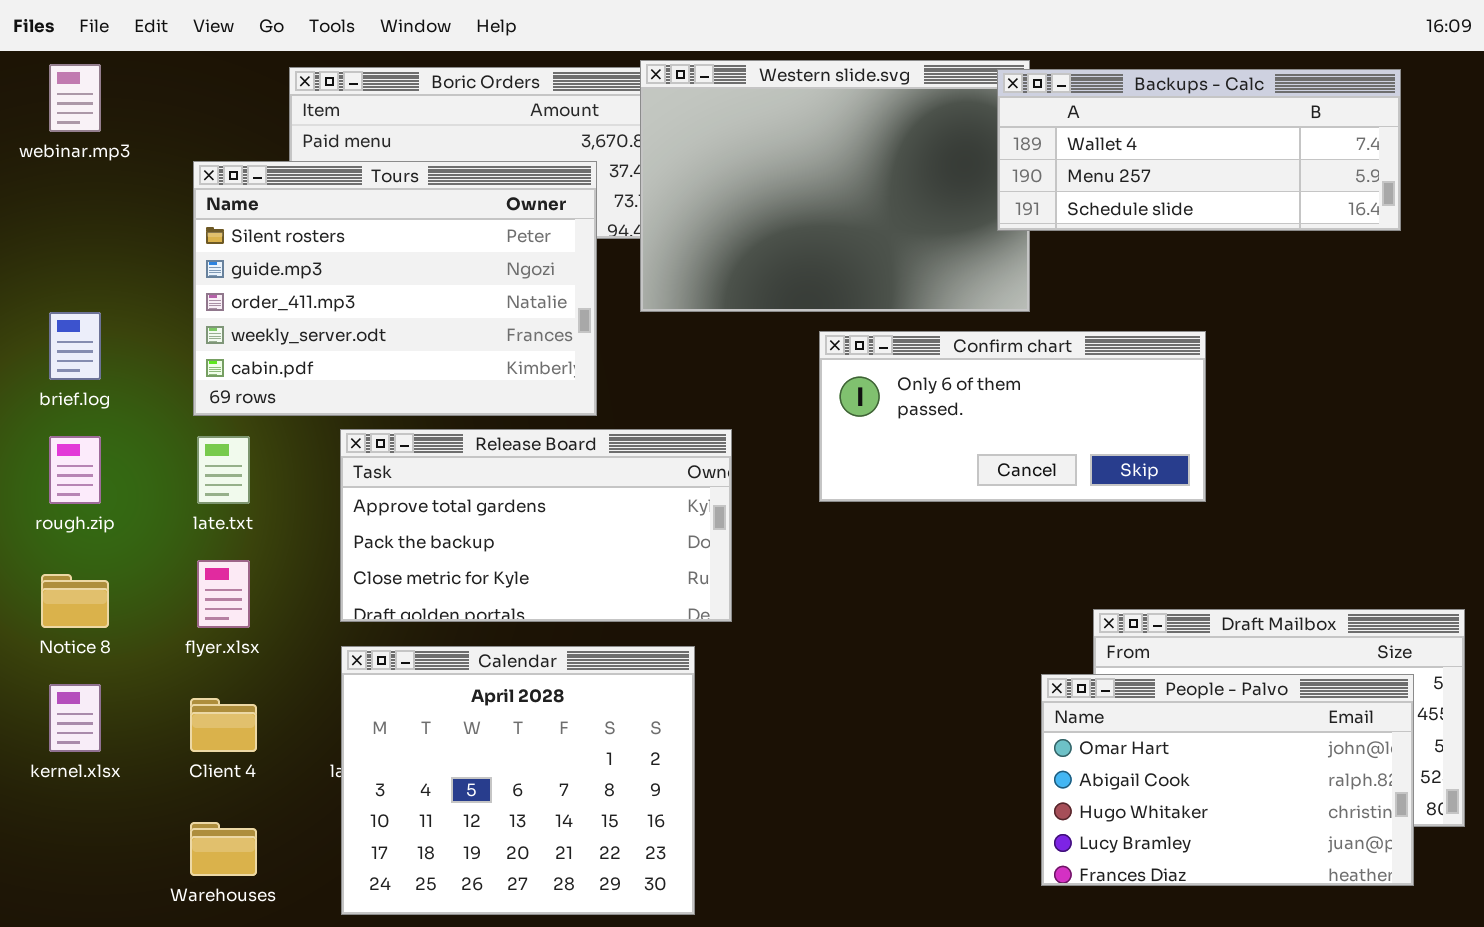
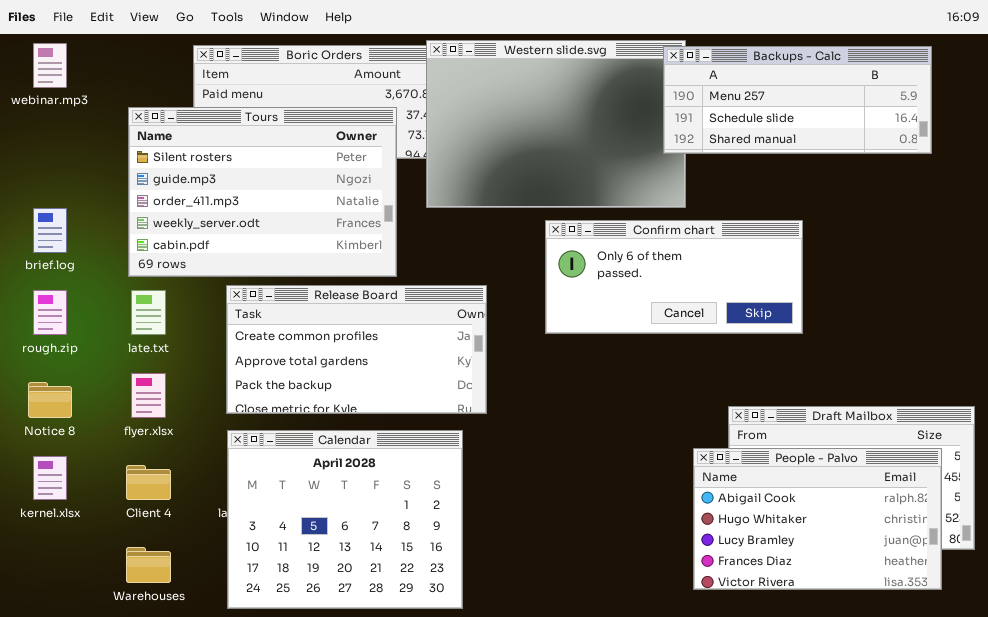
Backups - Calc: [997,69,1401,231] -> [663,46,932,154], scrolled down 1 row
Release Board: [340,429,732,622] -> [226,285,487,414], scrolled up 1 row
People - Palvo: [1041,674,1414,886] -> [693,448,942,590], scrolled down 1 row

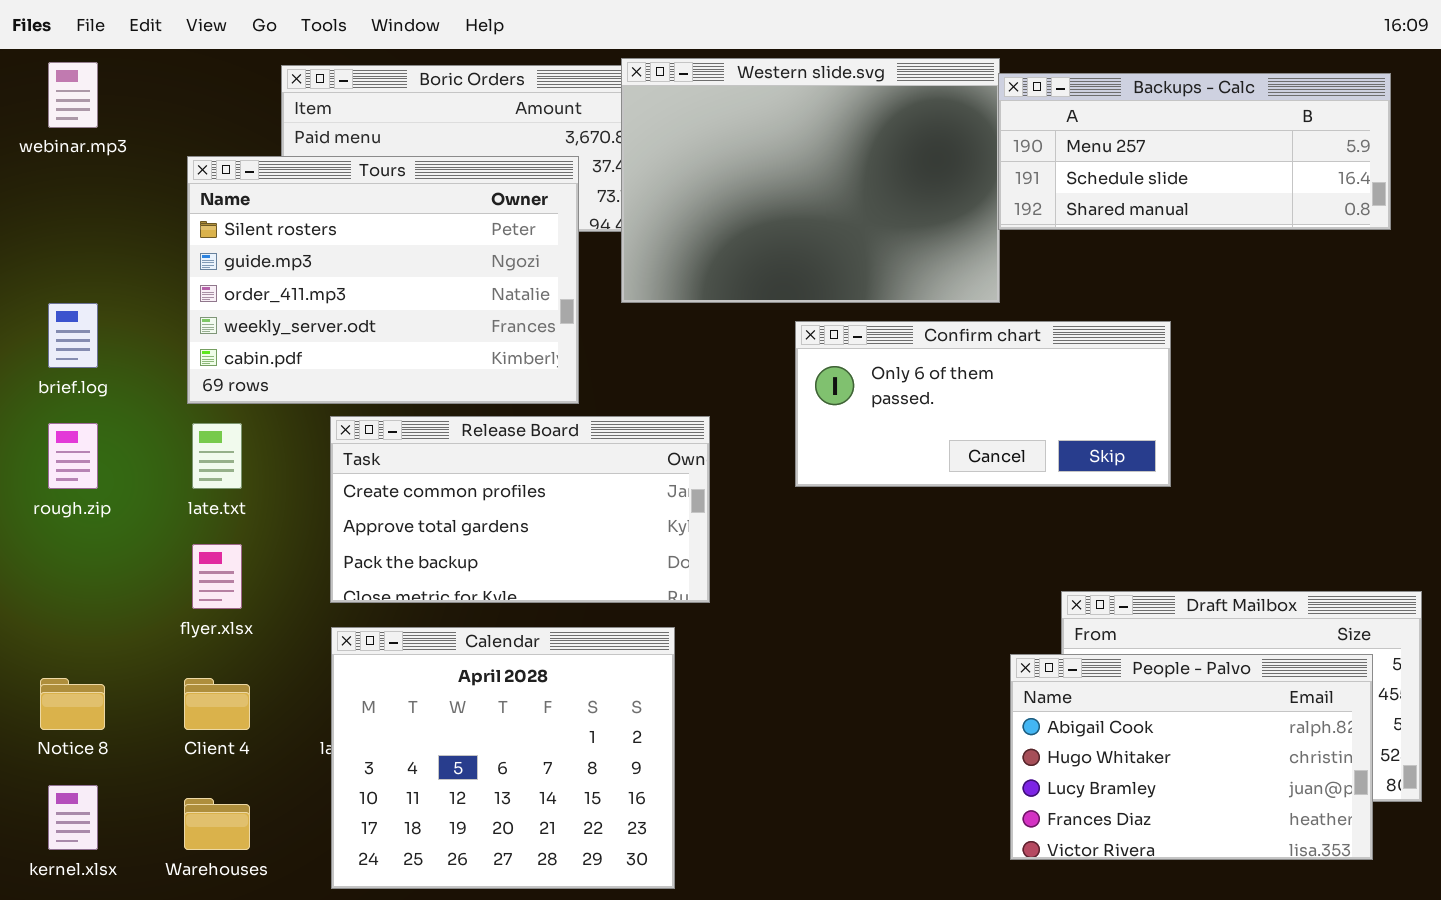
Backups - Calc: [663,46,932,154] -> [998,73,1391,230], moved
Notice 8: [28,382,72,418] -> [40,678,105,730], moved
kernel.xlsx: [33,456,67,500] -> [48,785,98,850], moved

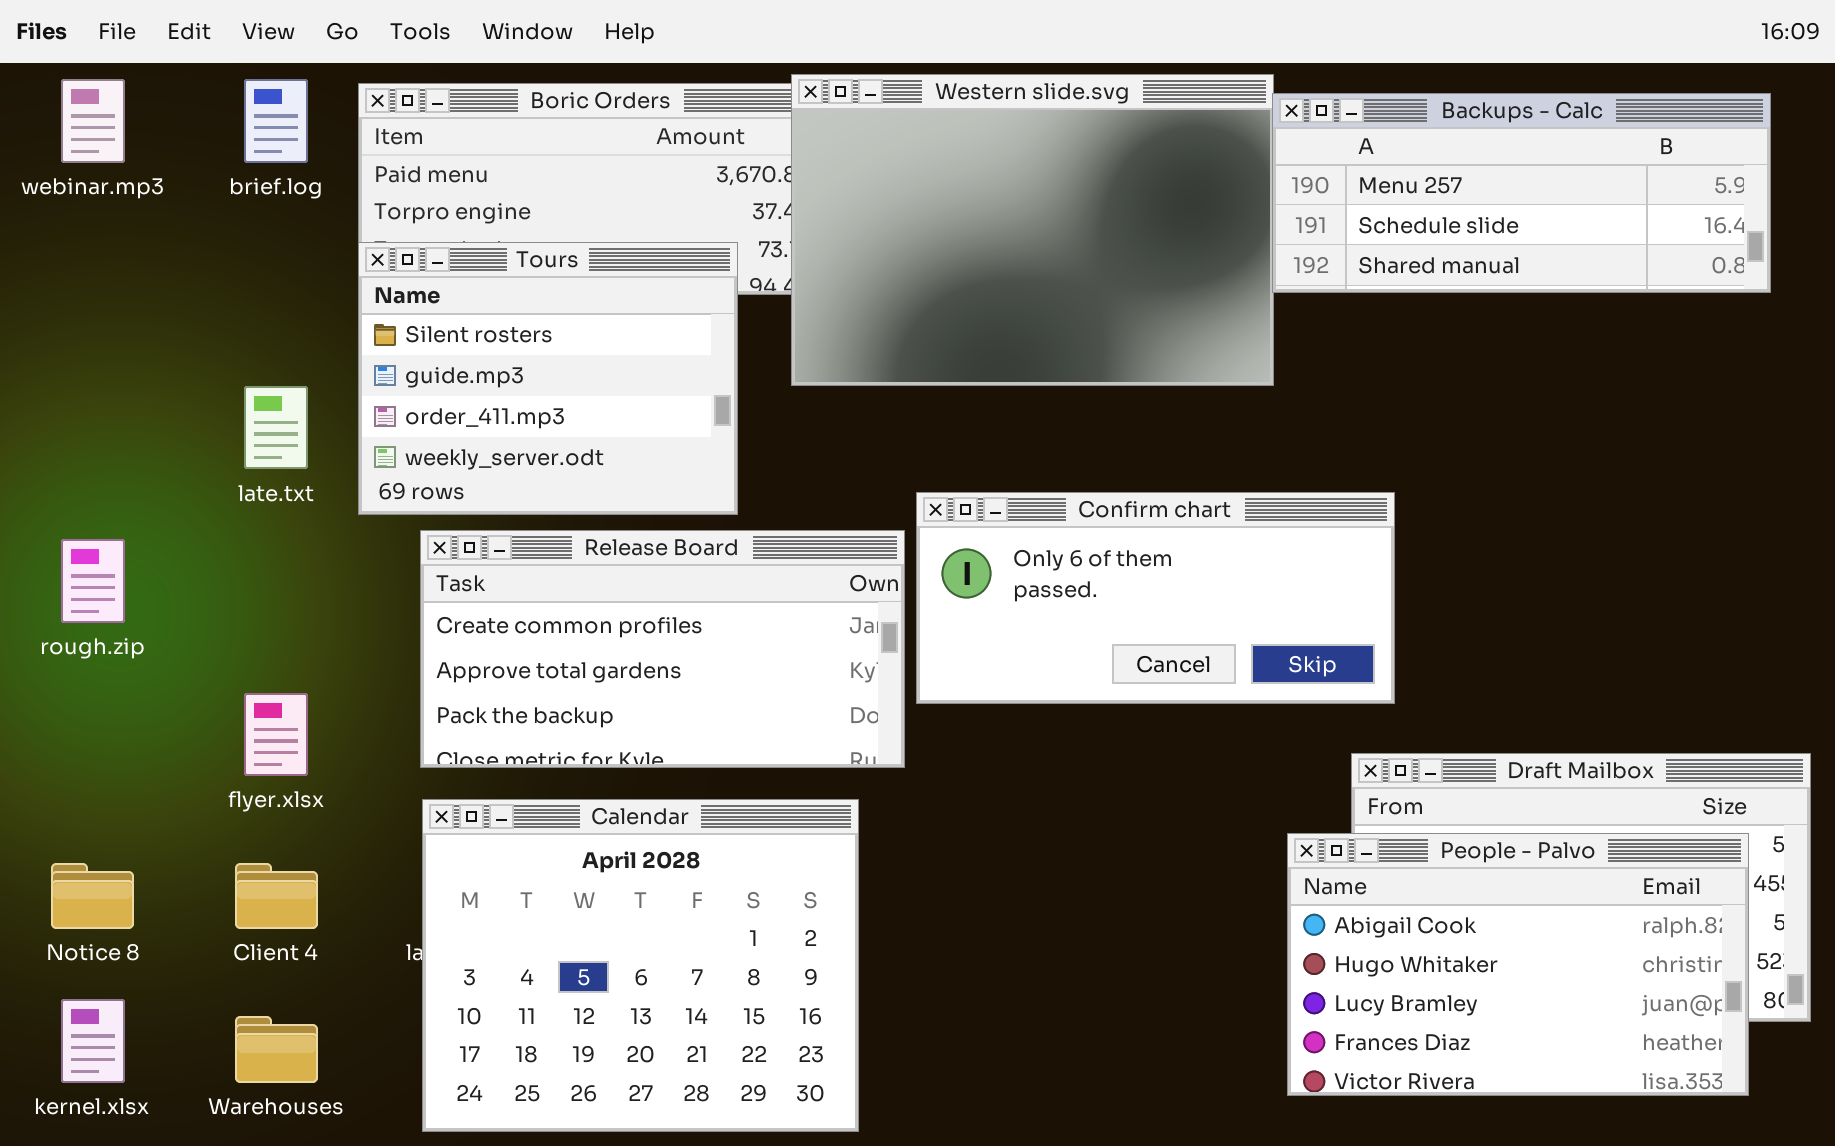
Tours: [187,156,579,404] -> [358,242,738,515], resized
brief.log: [48,303,98,368] -> [244,79,308,163], moved
Confirm chart: [795,321,1171,487] -> [916,492,1395,704], moved
late.txt: [192,423,242,489] -> [244,386,308,469], moved

